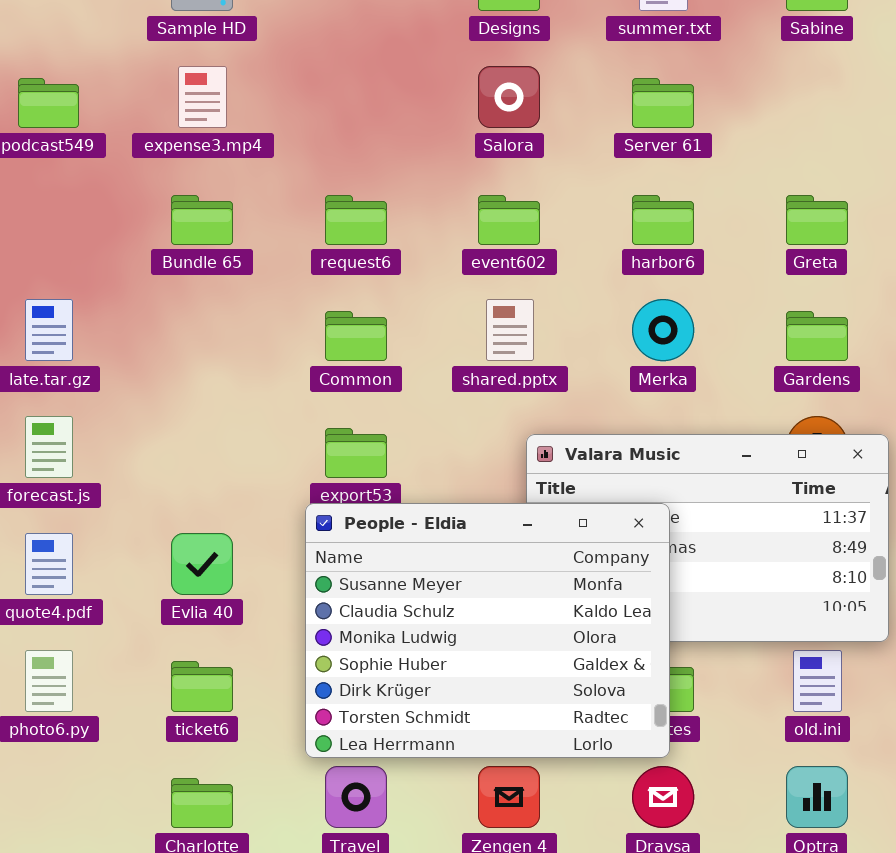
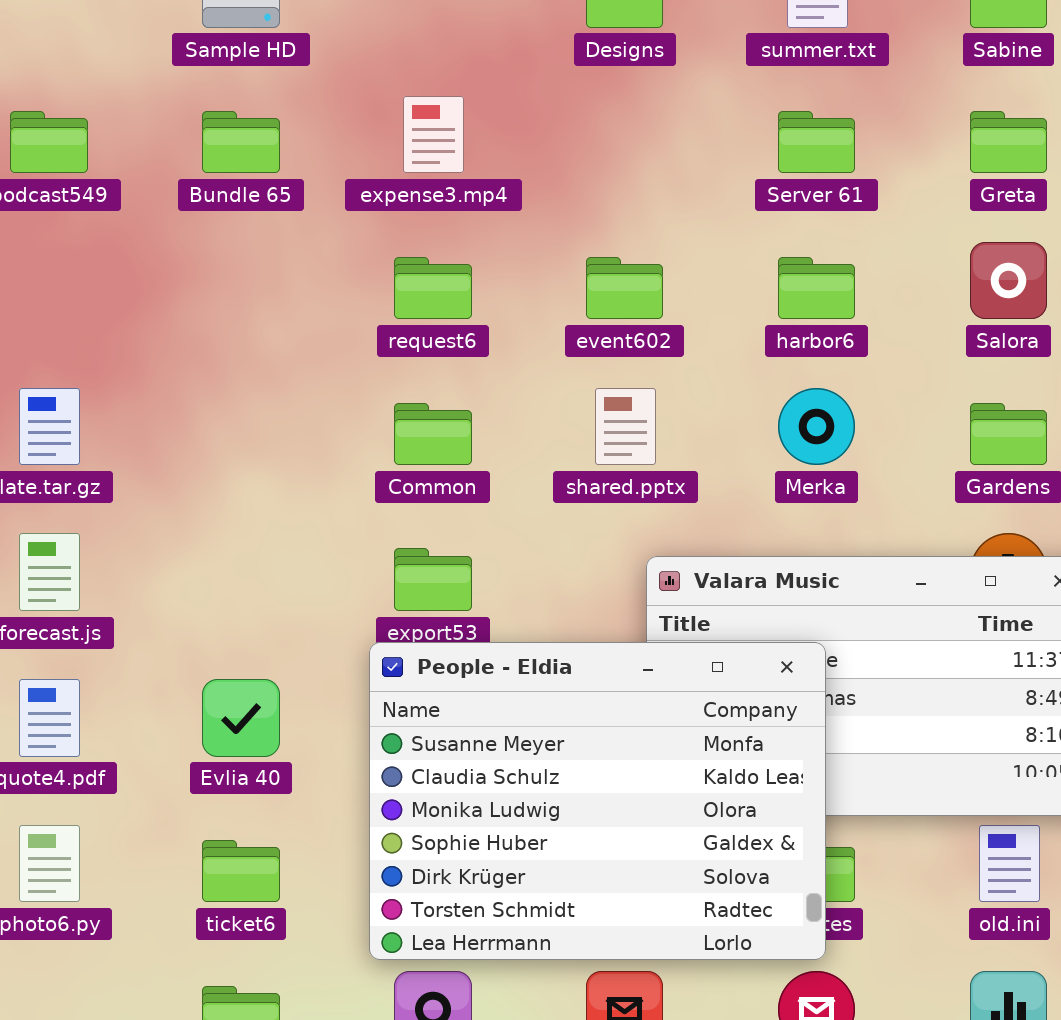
expense3.mp4: [178,66,227,128] -> [403,96,464,173], moved
Salora: [478,66,540,128] -> [970,242,1047,319], moved
Bundle 65: [171,195,233,245] -> [202,111,280,173], moved
Greta: [786,195,848,245] -> [970,111,1047,173], moved

